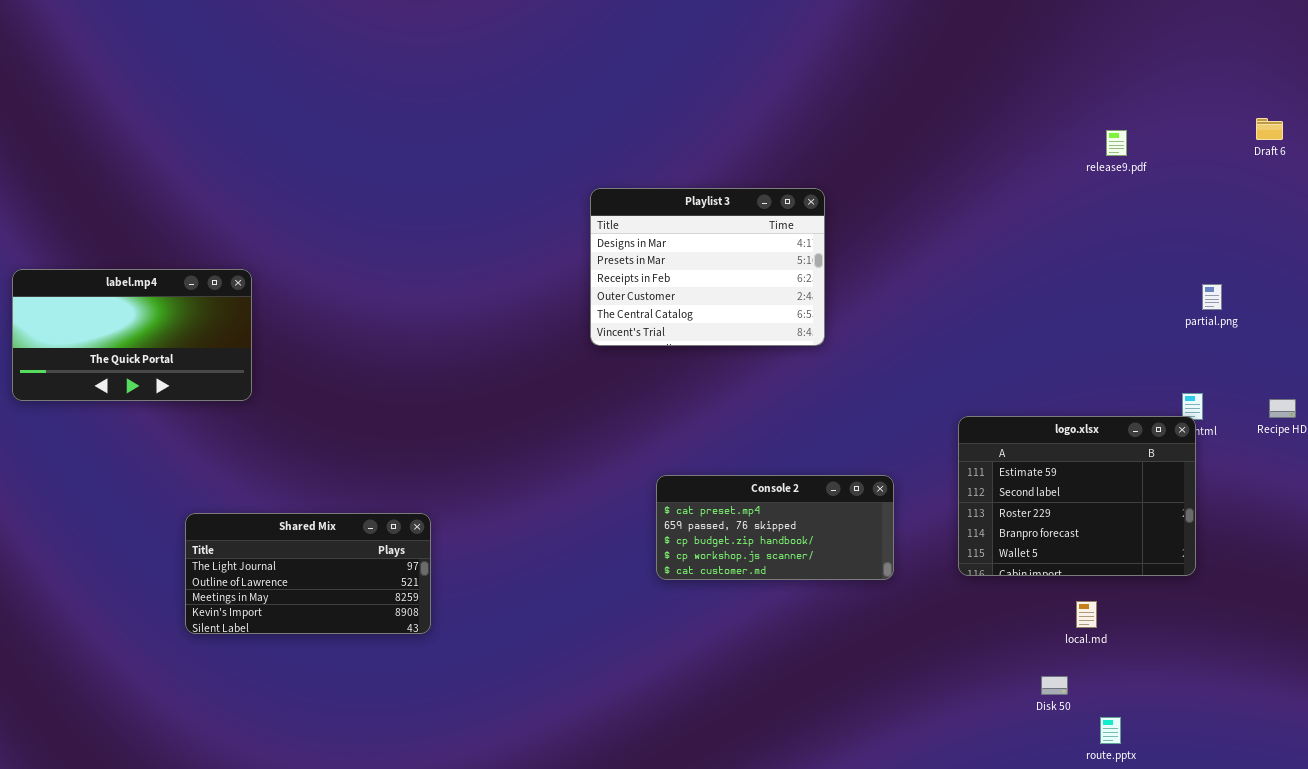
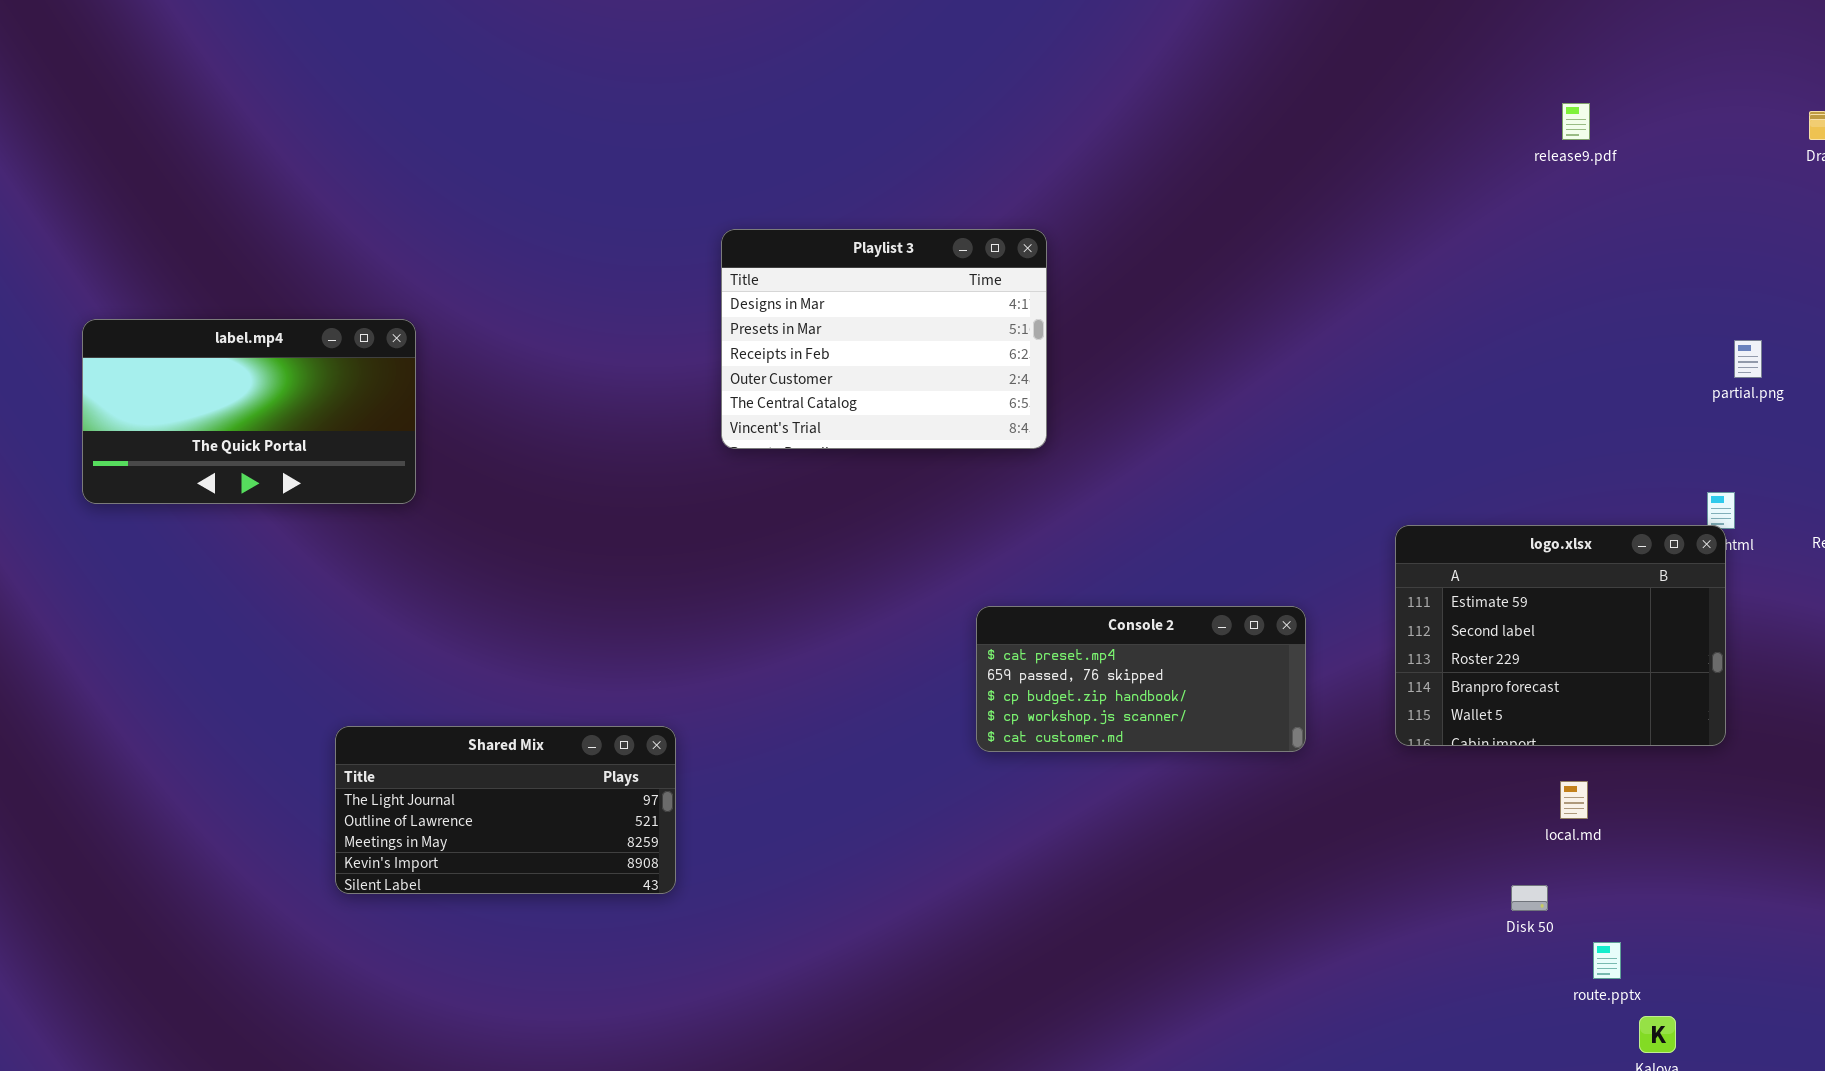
release9.pdf: [1106,130,1127,156] -> [1562,103,1590,140], moved
Playlist 3: [590,188,825,346] -> [721,229,1047,449], moved
Shared Mix: [185,513,431,634] -> [335,726,676,894], moved

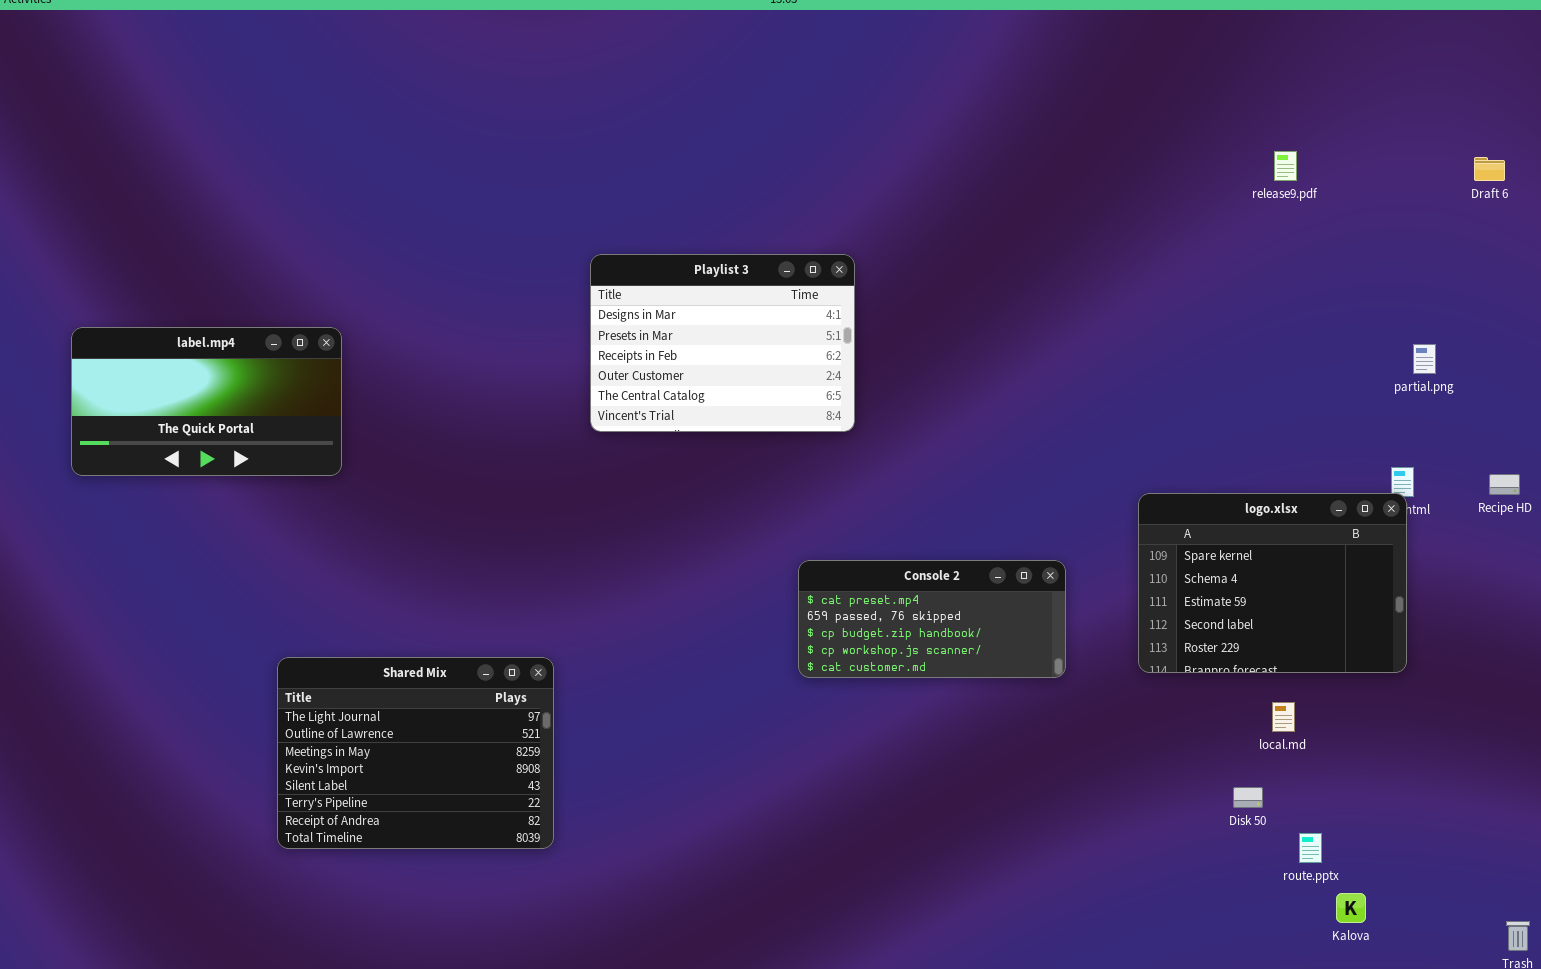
logo.xlsx: [1395,525,1726,746] -> [1138,493,1407,673], scrolled up 2 rows
Shared Mix: [335,726,676,894] -> [277,657,554,849], resized

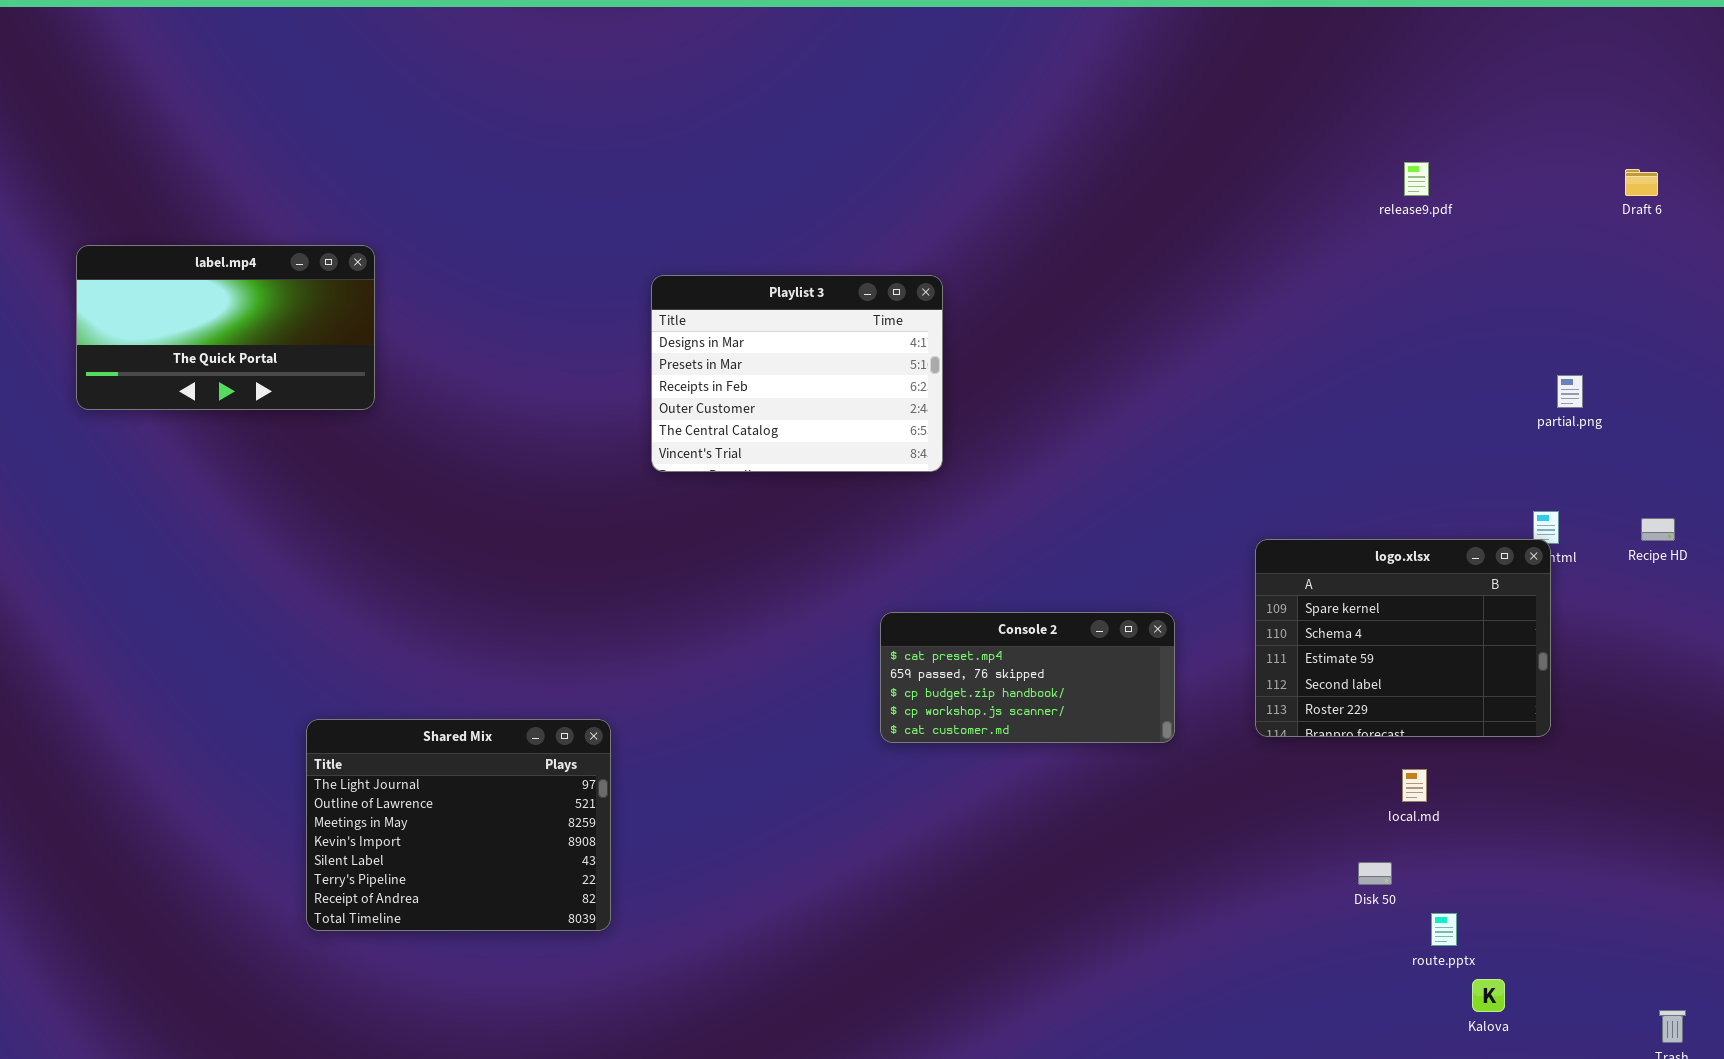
label.mp4: [71,327,342,476] -> [76,245,375,410], moved

